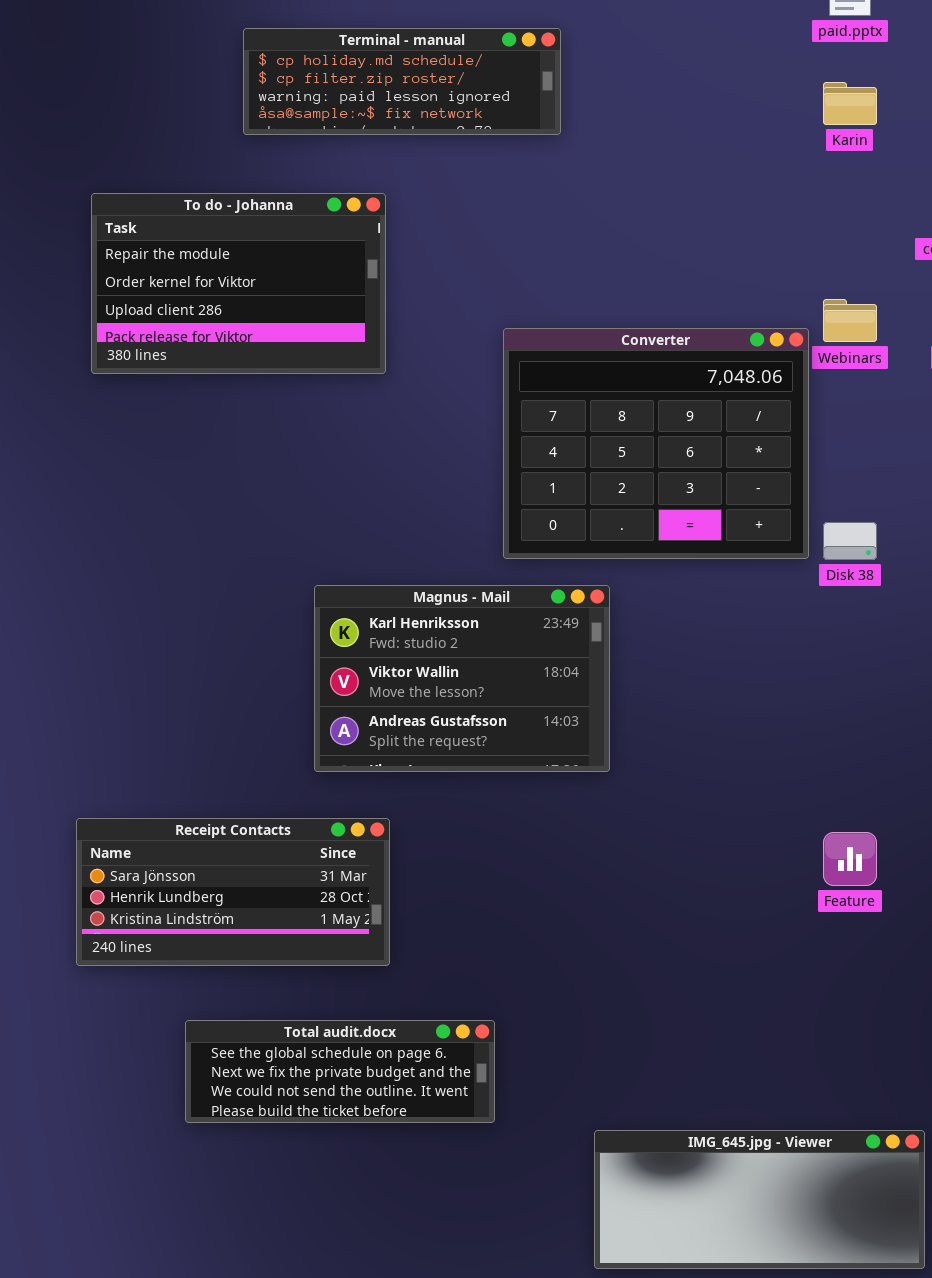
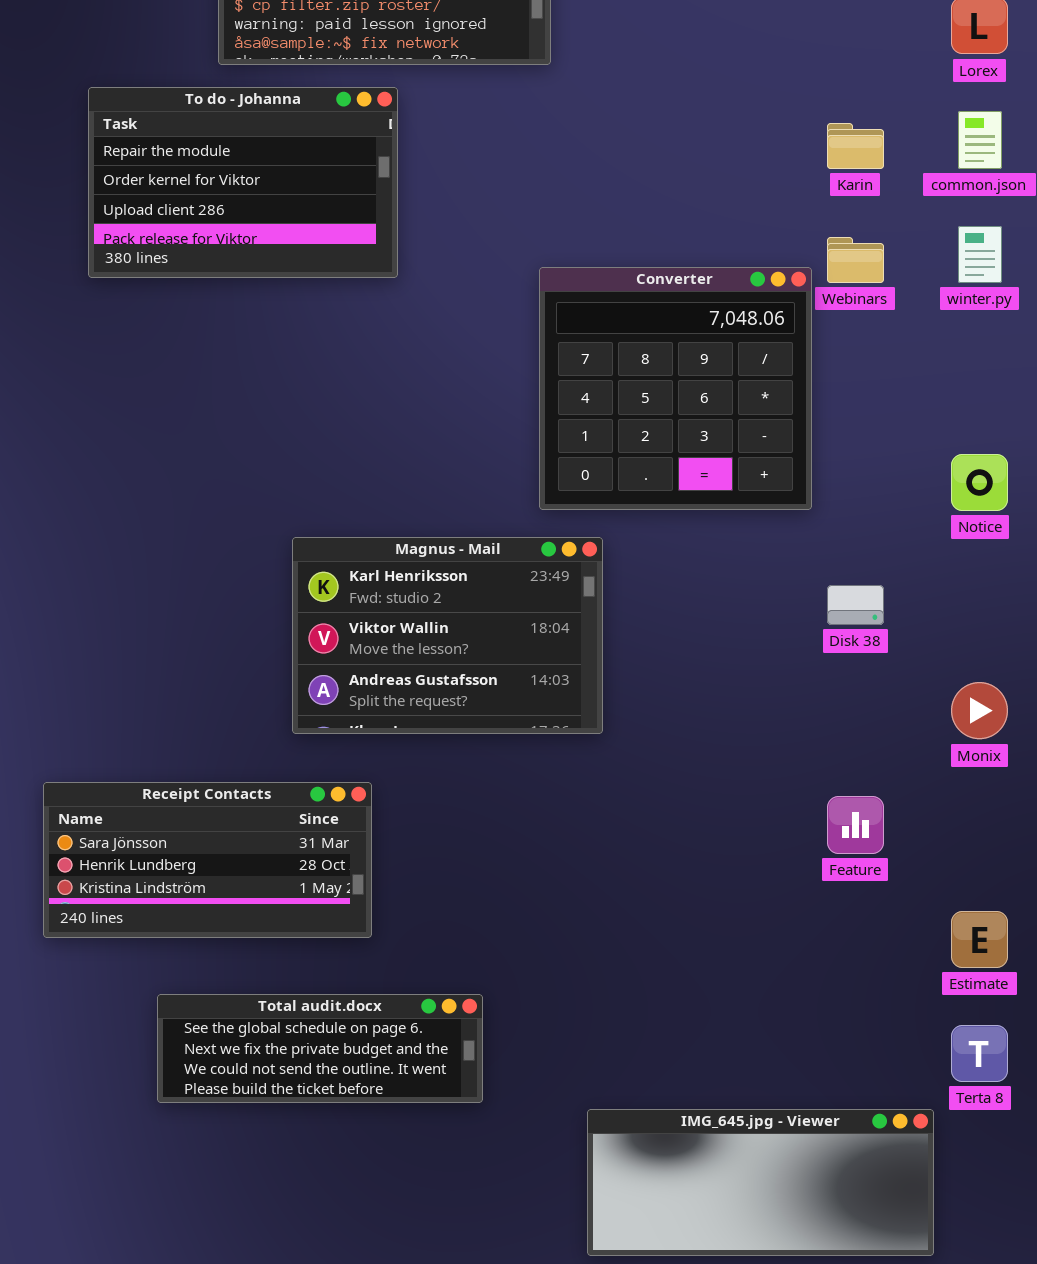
Karin: [823,82,877,125] -> [827,123,884,169], moved
To do - Johanna: [91,193,386,374] -> [88,87,398,278], moved
Converter: [503,328,809,559] -> [539,267,812,510], resized
Disk 38: [823,522,877,560] -> [827,585,884,625], moved

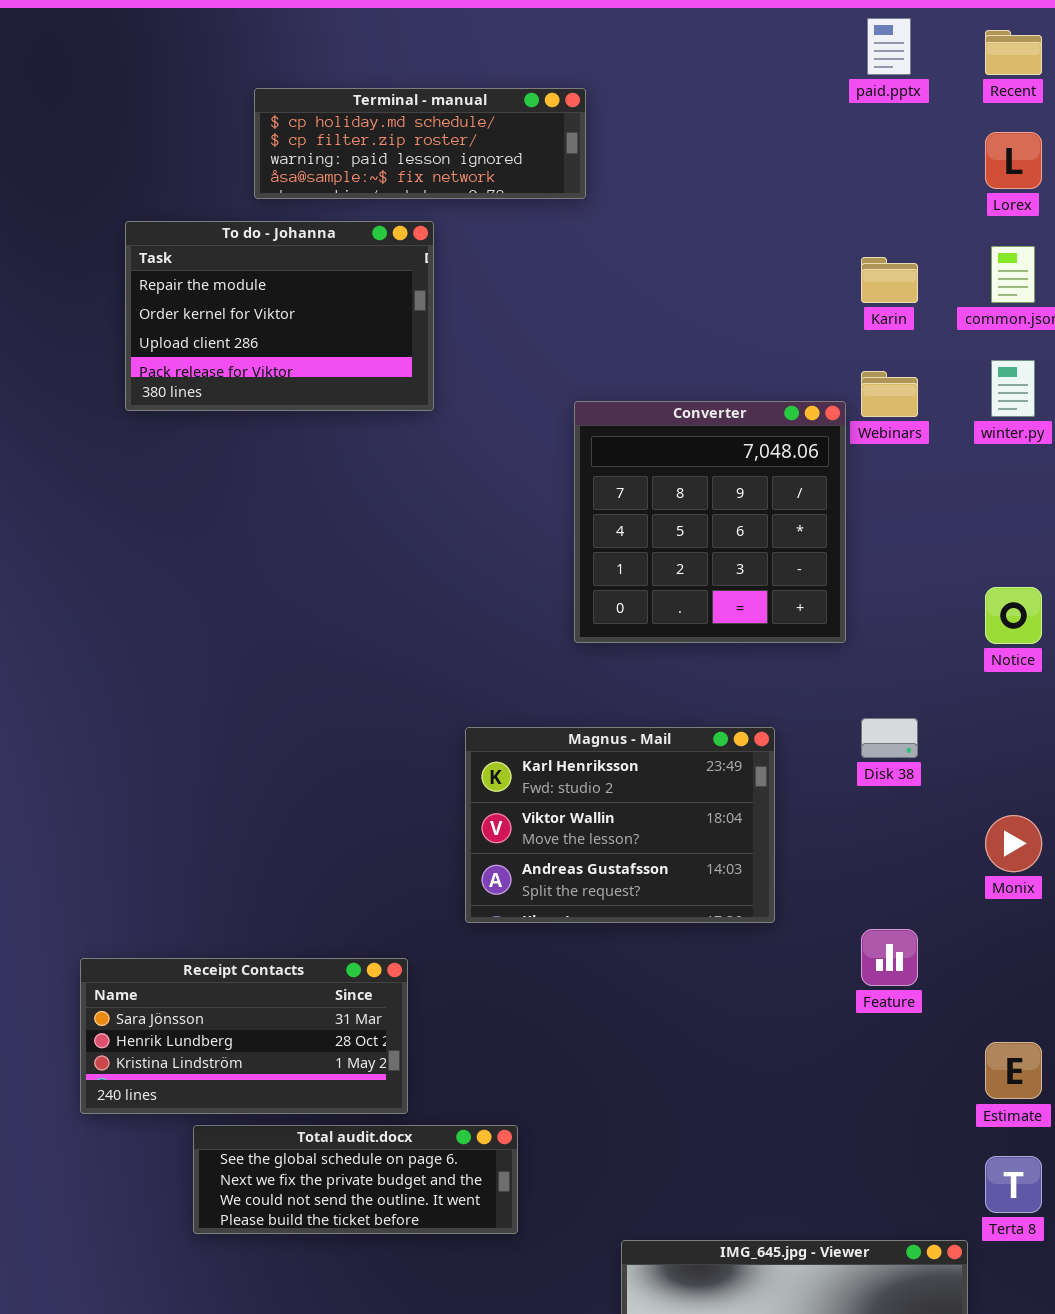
Magnus - Mail: [292,537,603,734] -> [465,727,775,923], moved
Receipt Contacts: [43,782,372,938] -> [80,958,408,1114], moved

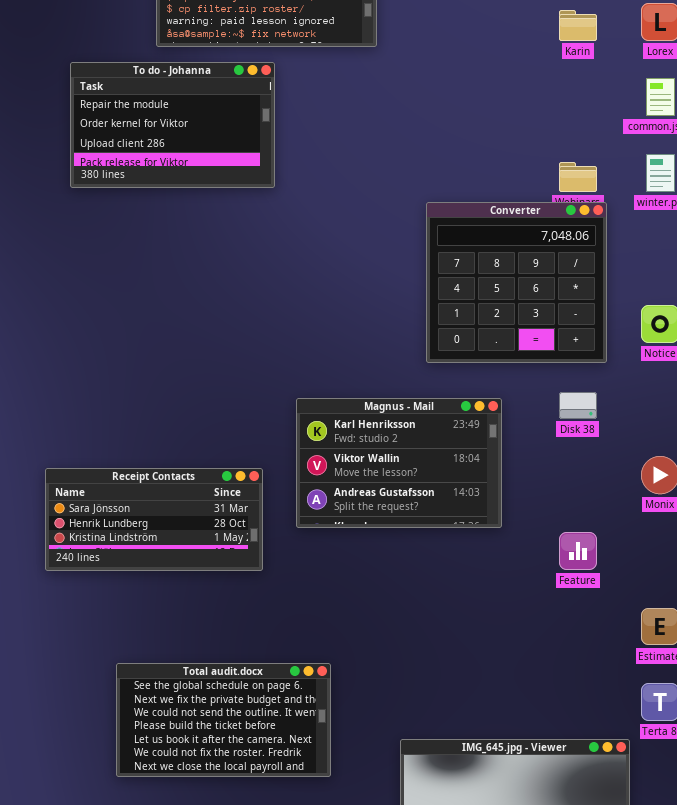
Karin: [861,257,918,303] -> [559,10,597,41], moved
Converter: [574,401,846,643] -> [426,202,607,363], moved
Receipt Contacts: [80,958,408,1114] -> [45,468,263,571], moved
Total audit.docx: [193,1125,518,1234] -> [116,663,331,777], resized

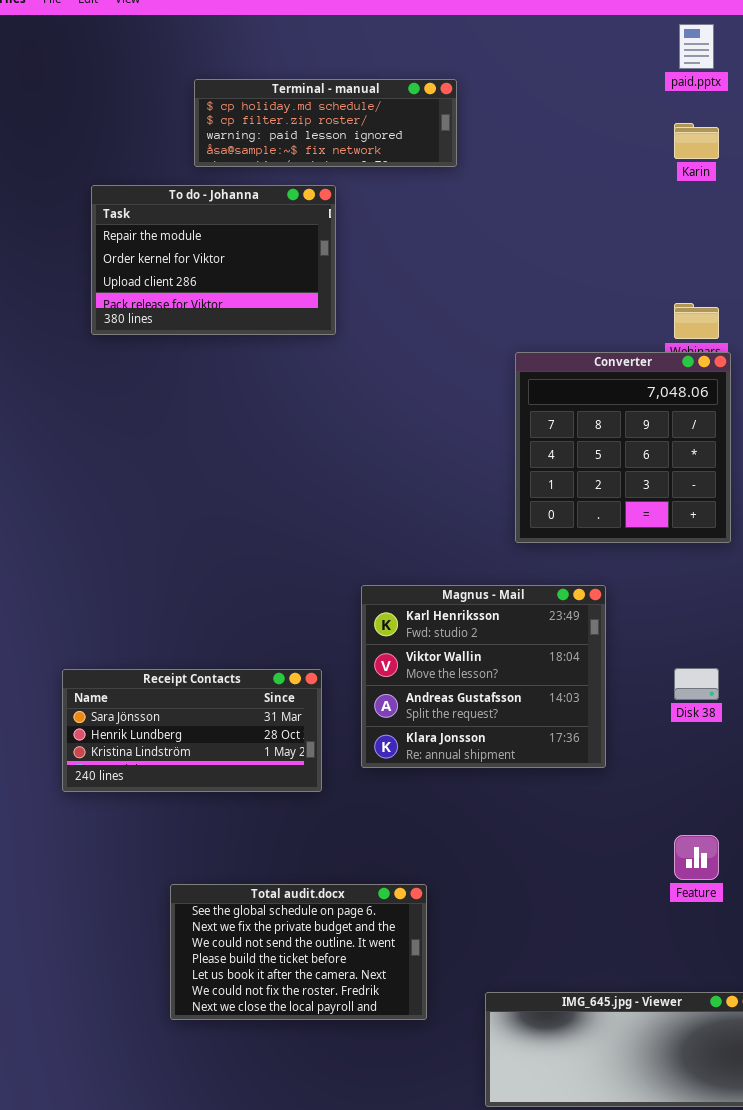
Disk 38: [559,392,597,419] -> [674,668,719,700], moved
Magnus - Mail: [296,398,502,528] -> [361,585,606,768], resized
Feature: [559,532,597,570] -> [674,835,719,880], moved
Total audit.docx: [116,663,331,777] -> [170,884,427,1020], moved

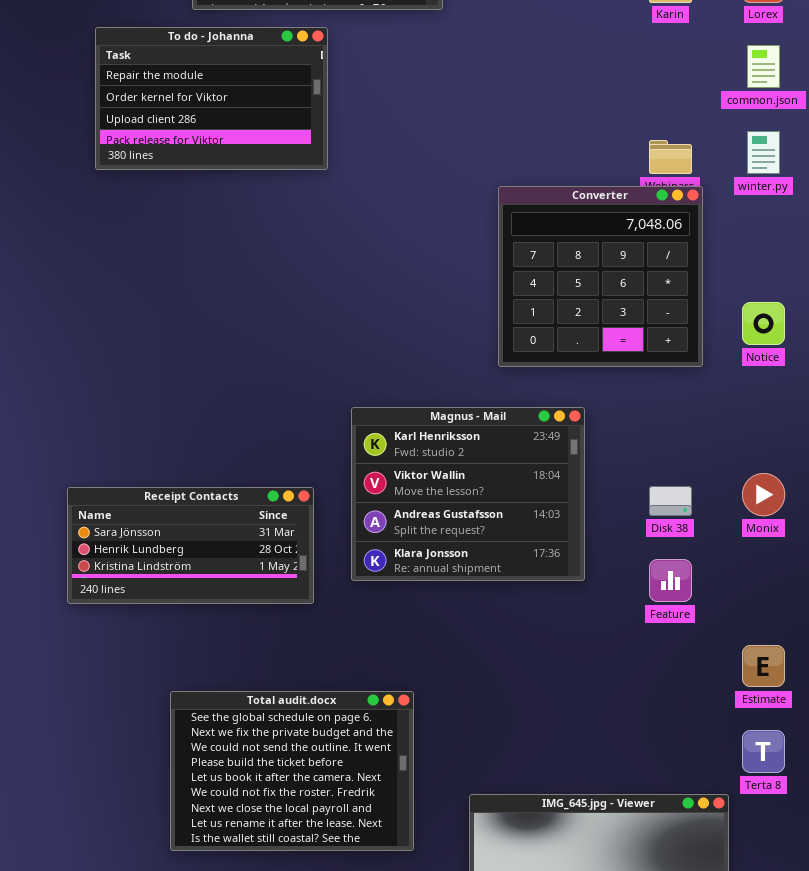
Feature: [674,835,719,880] -> [649,559,692,602], moved
Total audit.docx: [170,884,427,1020] -> [170,691,414,851], resized

